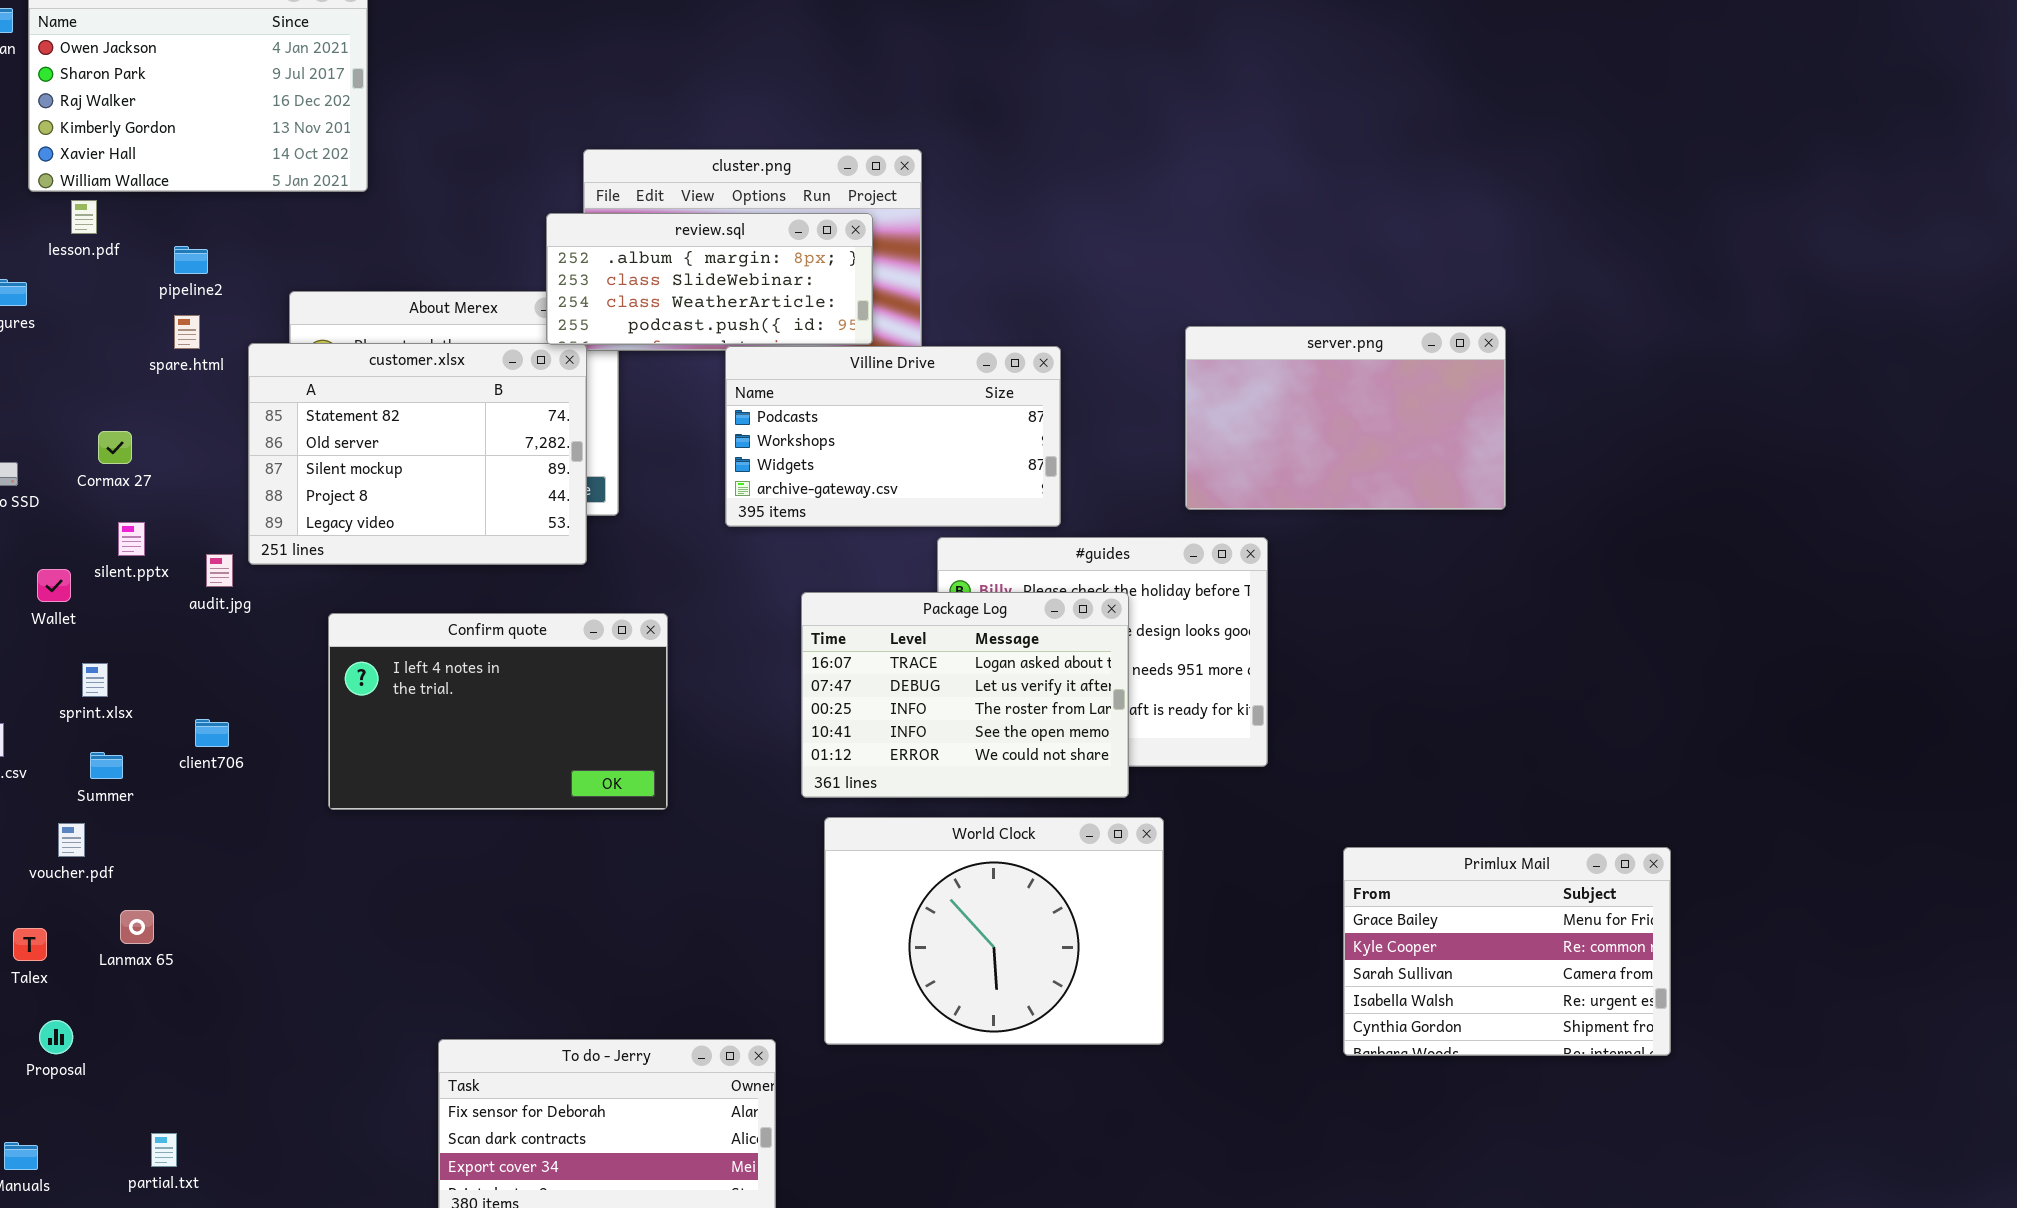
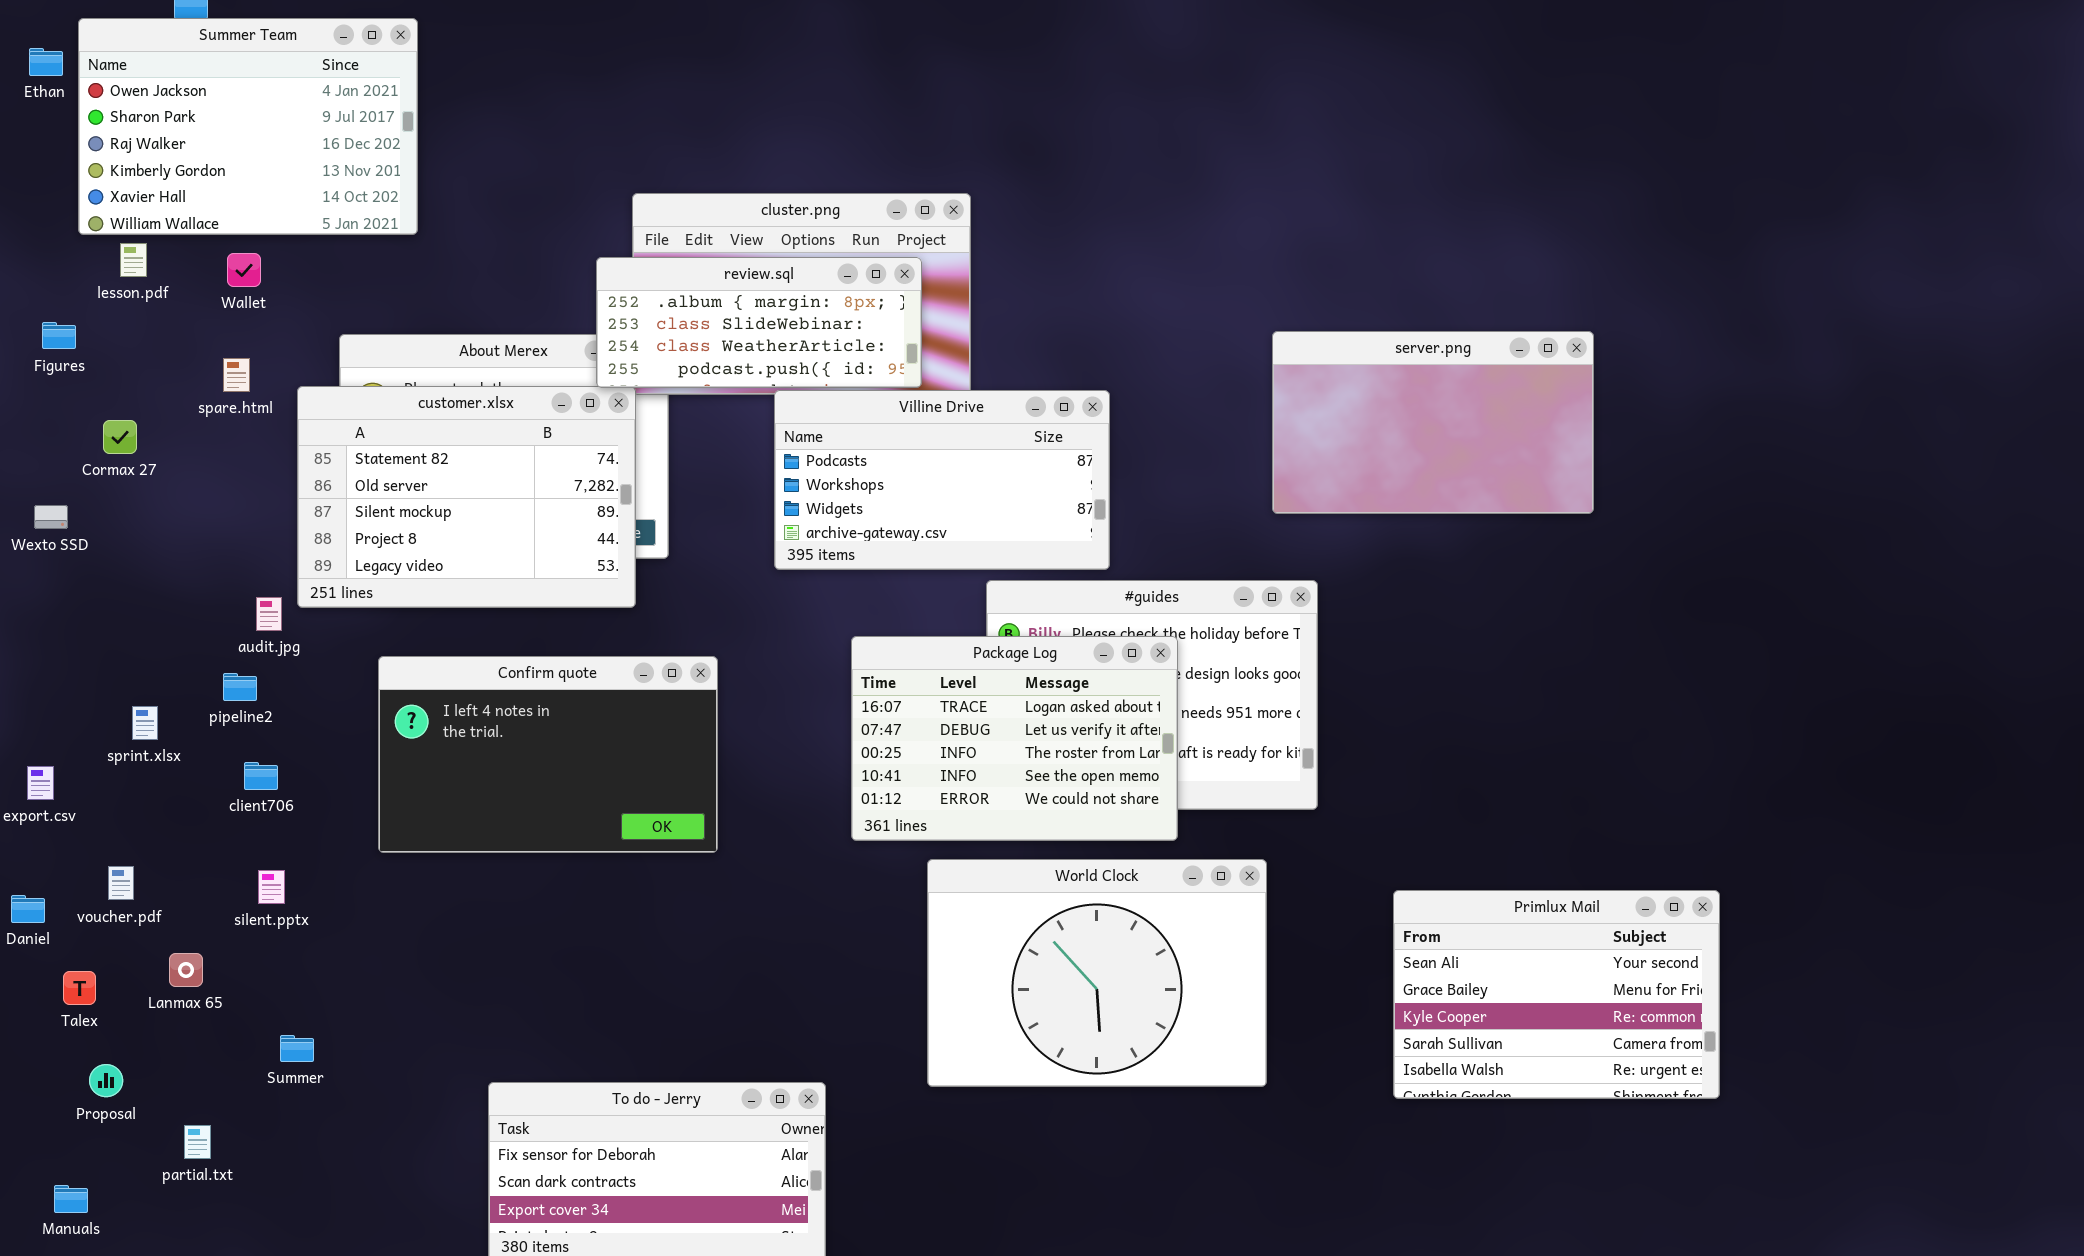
pipeline2: [174,246,208,274] -> [223,673,257,701], moved
server.png: [1185,326,1506,510] -> [1272,331,1594,514], moved
Cormax 27: [98,431,132,464] -> [103,420,137,454], moved
silent.pptx: [118,522,145,556] -> [258,870,285,904], moved
Wallet: [37,569,71,602] -> [227,253,261,287], moved
Summer: [90,752,123,779] -> [280,1035,314,1062], moved
World Clock: [824,817,1164,1045] -> [927,859,1267,1087], moved
Primlux Mail: [1343,847,1671,1056] -> [1393,890,1720,1099], scrolled up 1 row
partial.txt: [151,1133,177,1167] -> [184,1125,211,1159], moved

